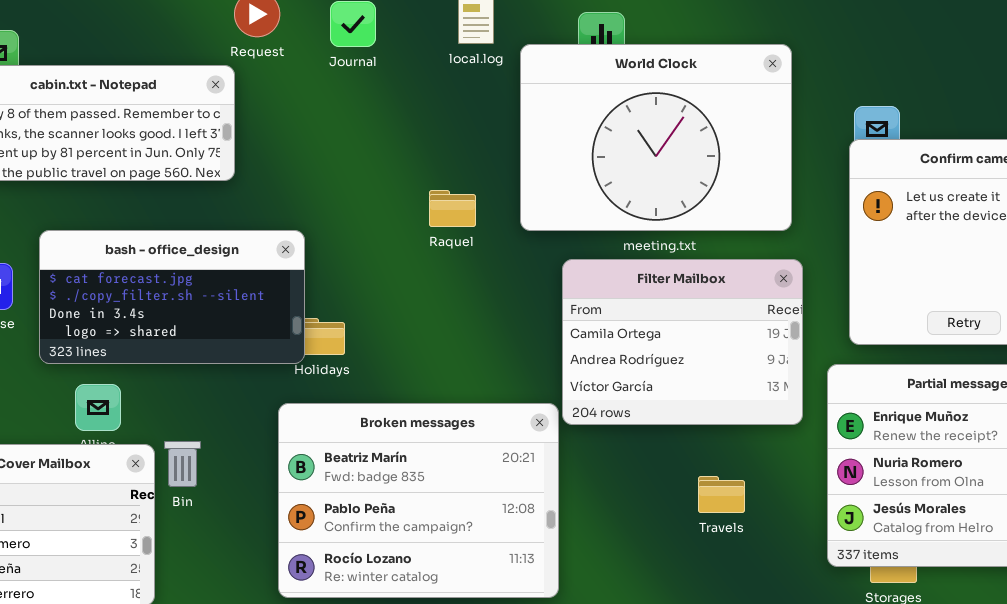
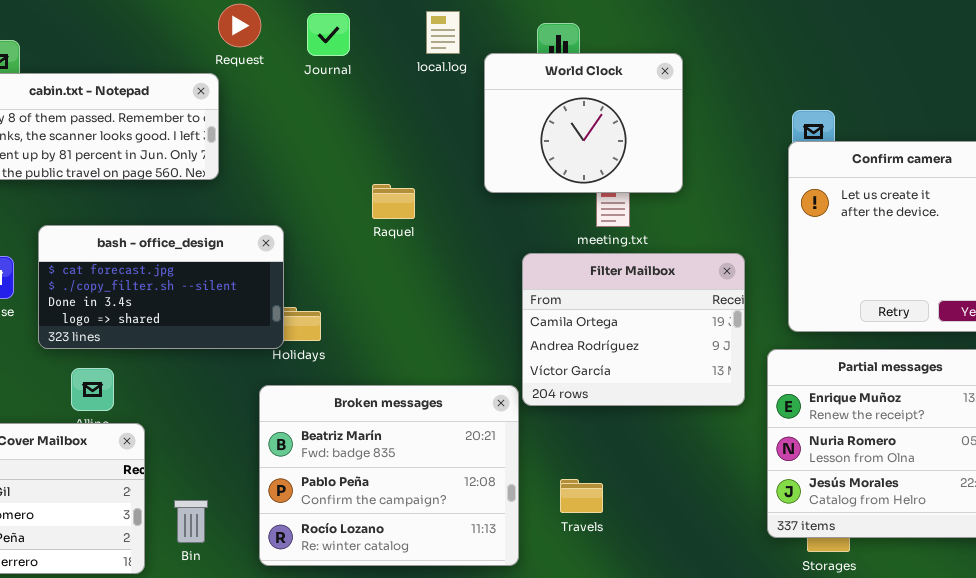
World Clock: [520,44,792,231] -> [484,53,683,193], resized
Raquel: [429,190,476,227] -> [372,184,415,219], moved
Bin: [164,441,201,487] -> [174,500,208,543], moved
Travels: [698,476,745,513] -> [560,479,603,513], moved

